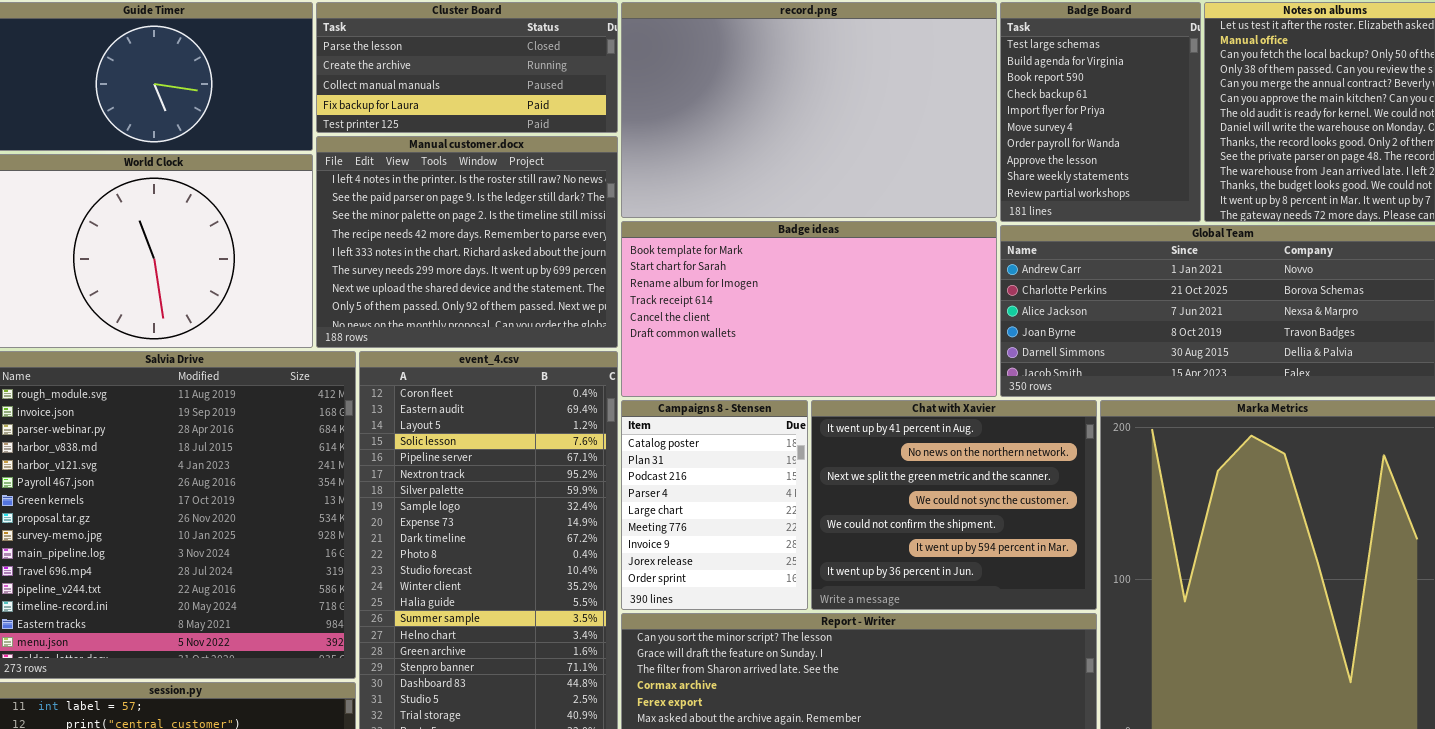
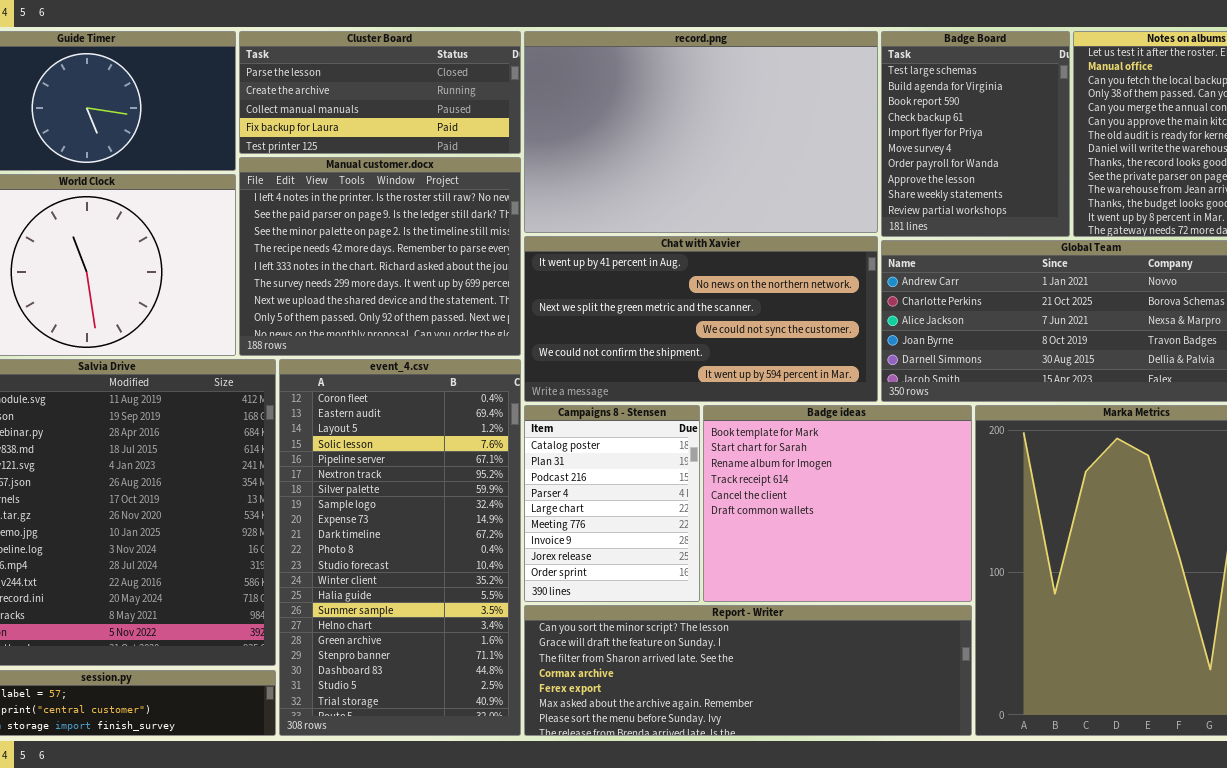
Badge ideas: [621,221,997,397] -> [703,405,972,602], moved, resized
Chat with Xavier: [811,400,1097,610] -> [524,236,878,402], moved, resized

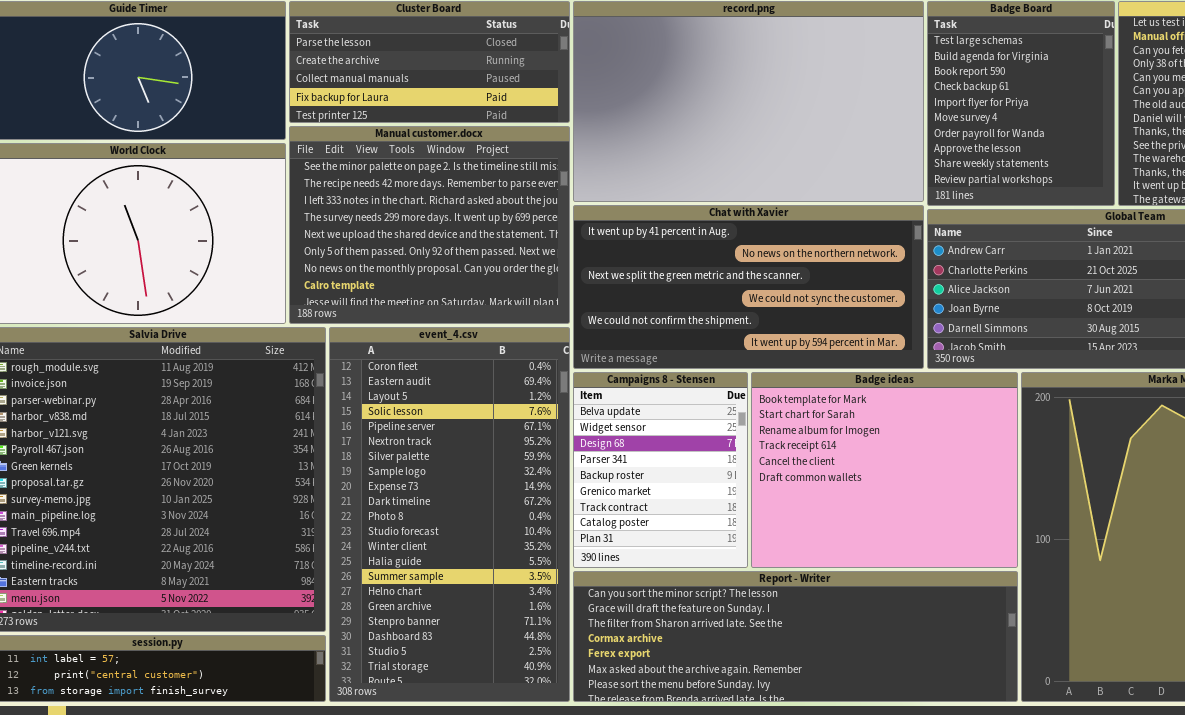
Manual customer.docx: [239,157,521,356] -> [289,126,570,324], scrolled down 2 rows
Campaigns 8 - Stensen: [524,405,700,602] -> [573,372,748,568], scrolled up 7 rows

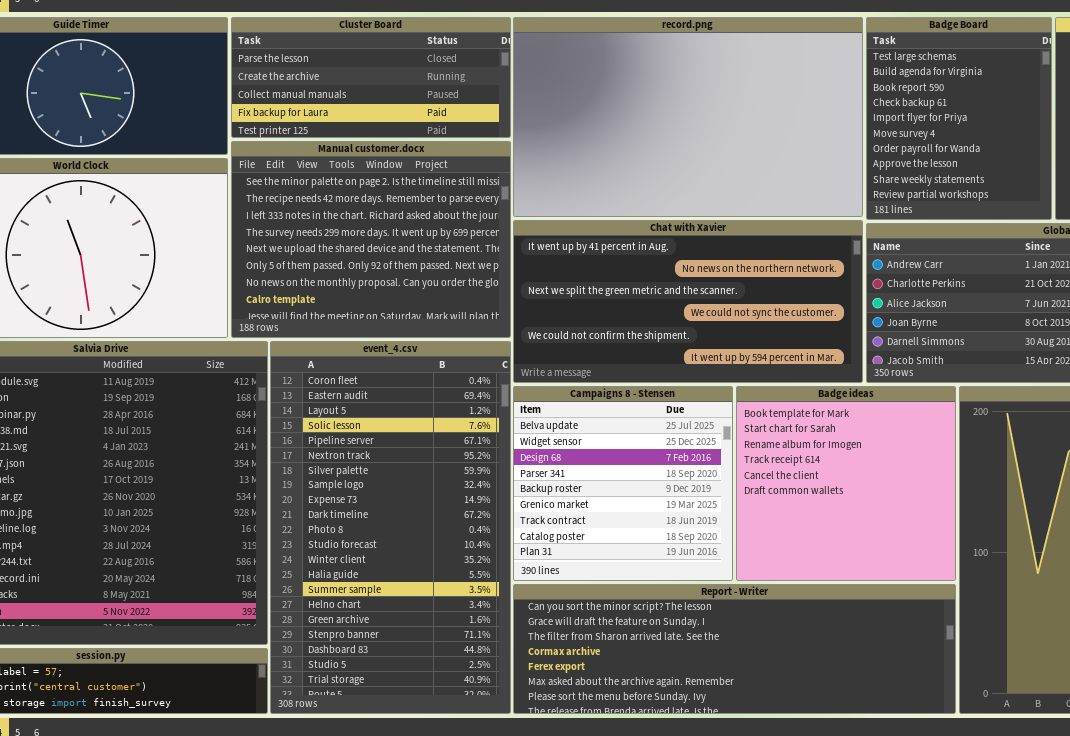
Campaigns 8 - Stensen: [573,372,748,568] -> [513,386,733,581], resized
Badge ideas: [751,372,1018,568] -> [736,386,956,581], resized

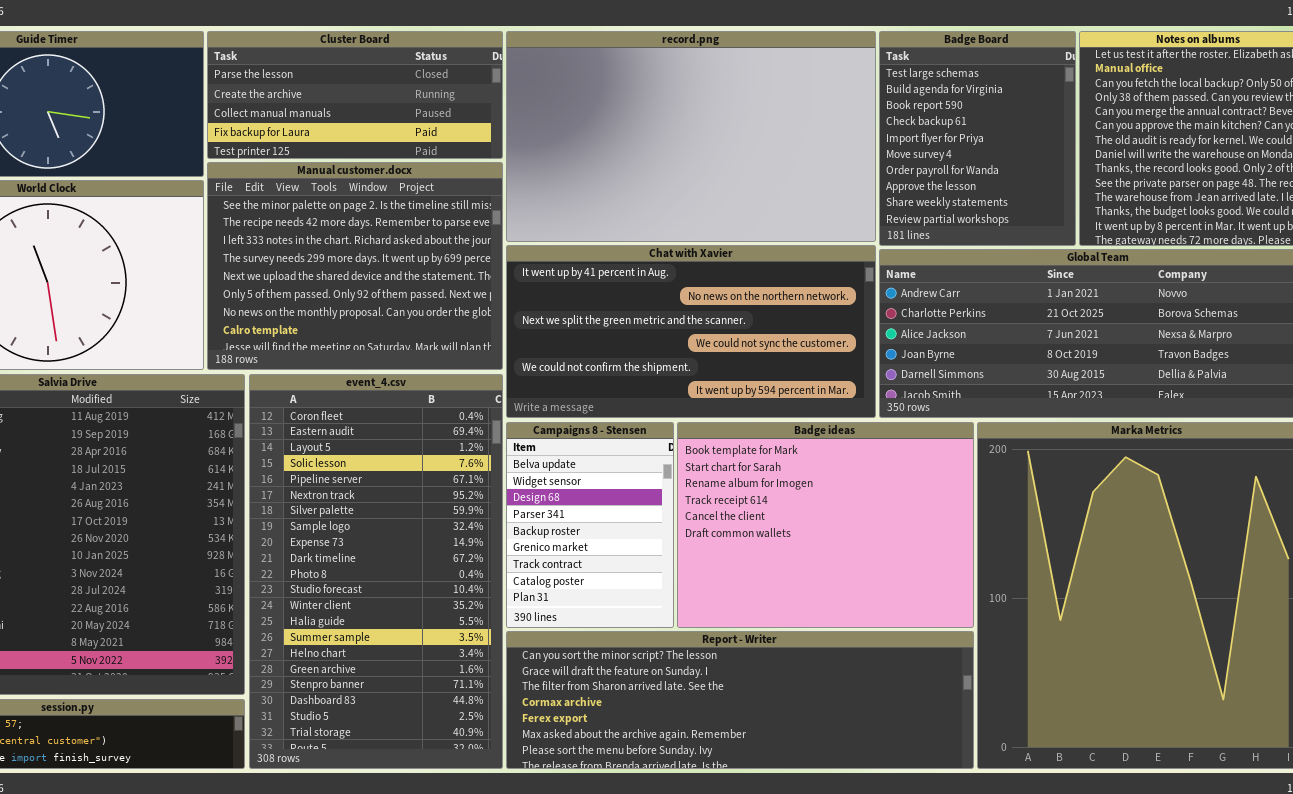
Campaigns 8 - Stensen: [513,386,733,581] -> [506,422,674,628], resized
Badge ideas: [736,386,956,581] -> [677,422,974,628], resized

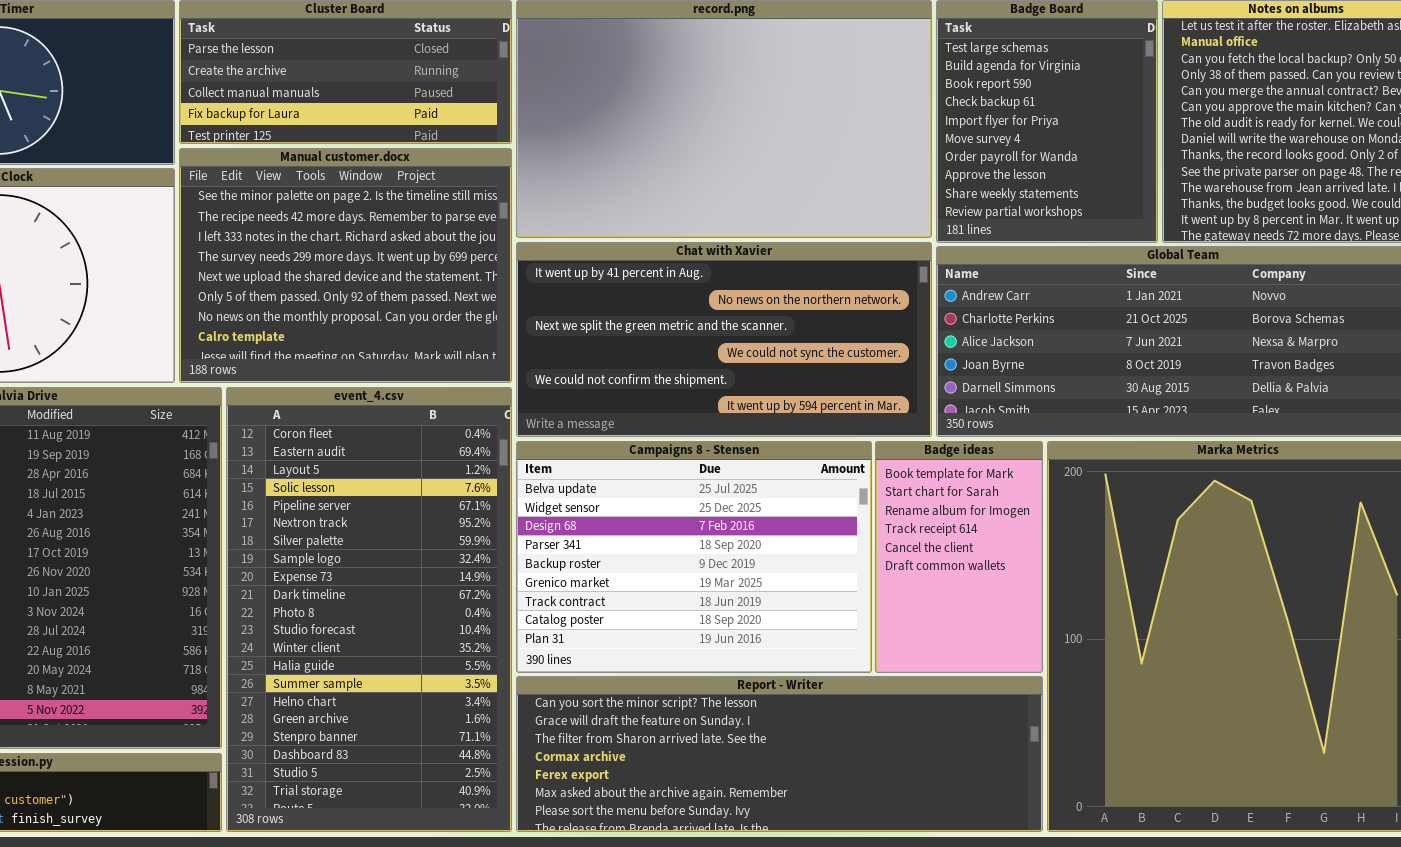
Campaigns 8 - Stensen: [506,422,674,628] -> [516,441,872,673], resized
Badge ideas: [677,422,974,628] -> [875,441,1043,673], resized

